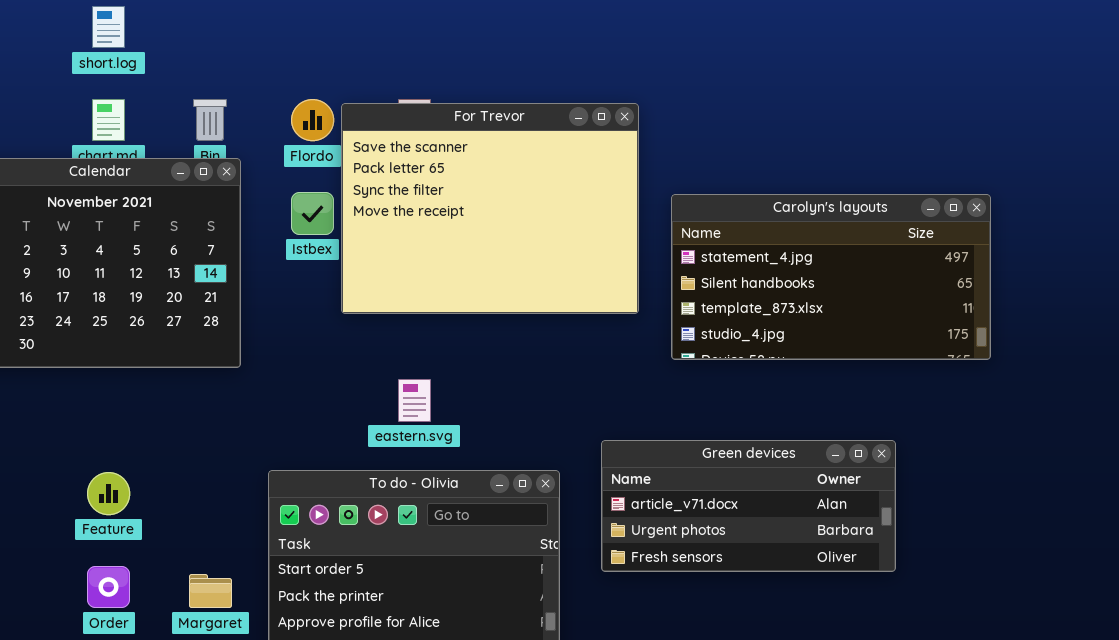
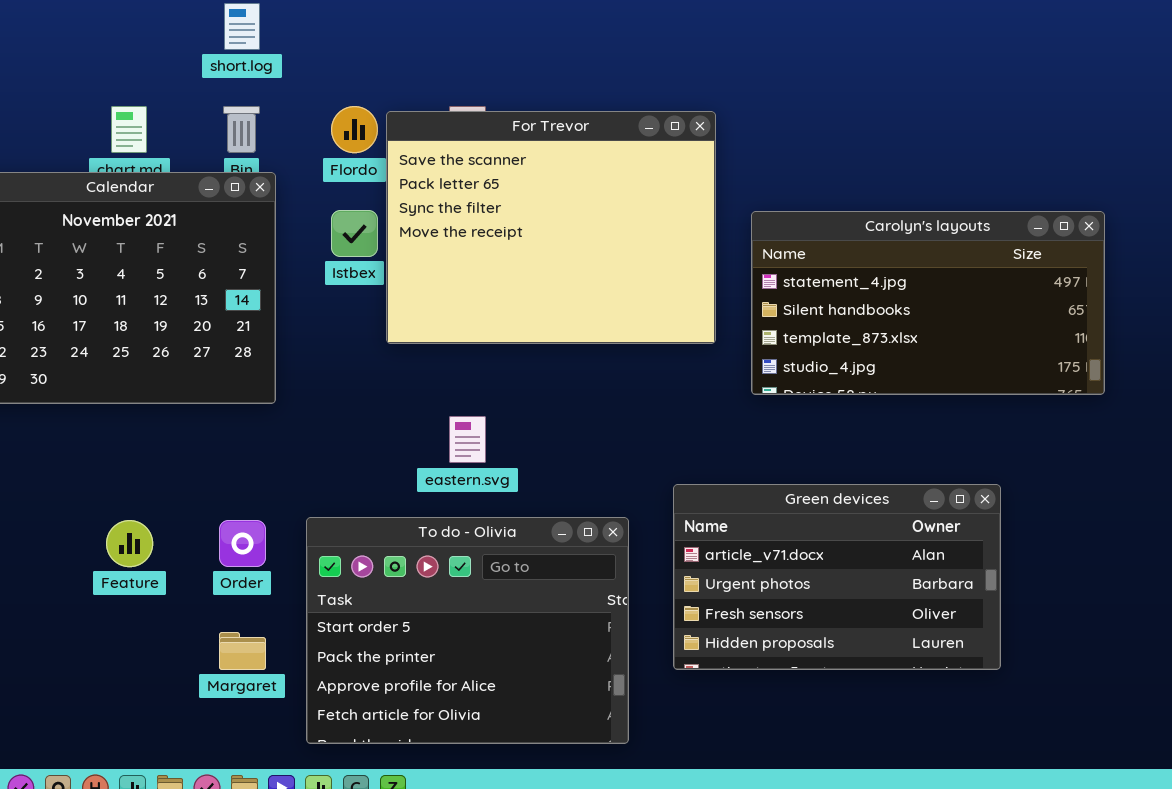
short.log: [92,6,125,48] -> [224,3,260,50], moved
Green devices: [601,440,896,572] -> [673,484,1001,670], resized
Order: [87,566,130,608] -> [219,520,266,567], moved

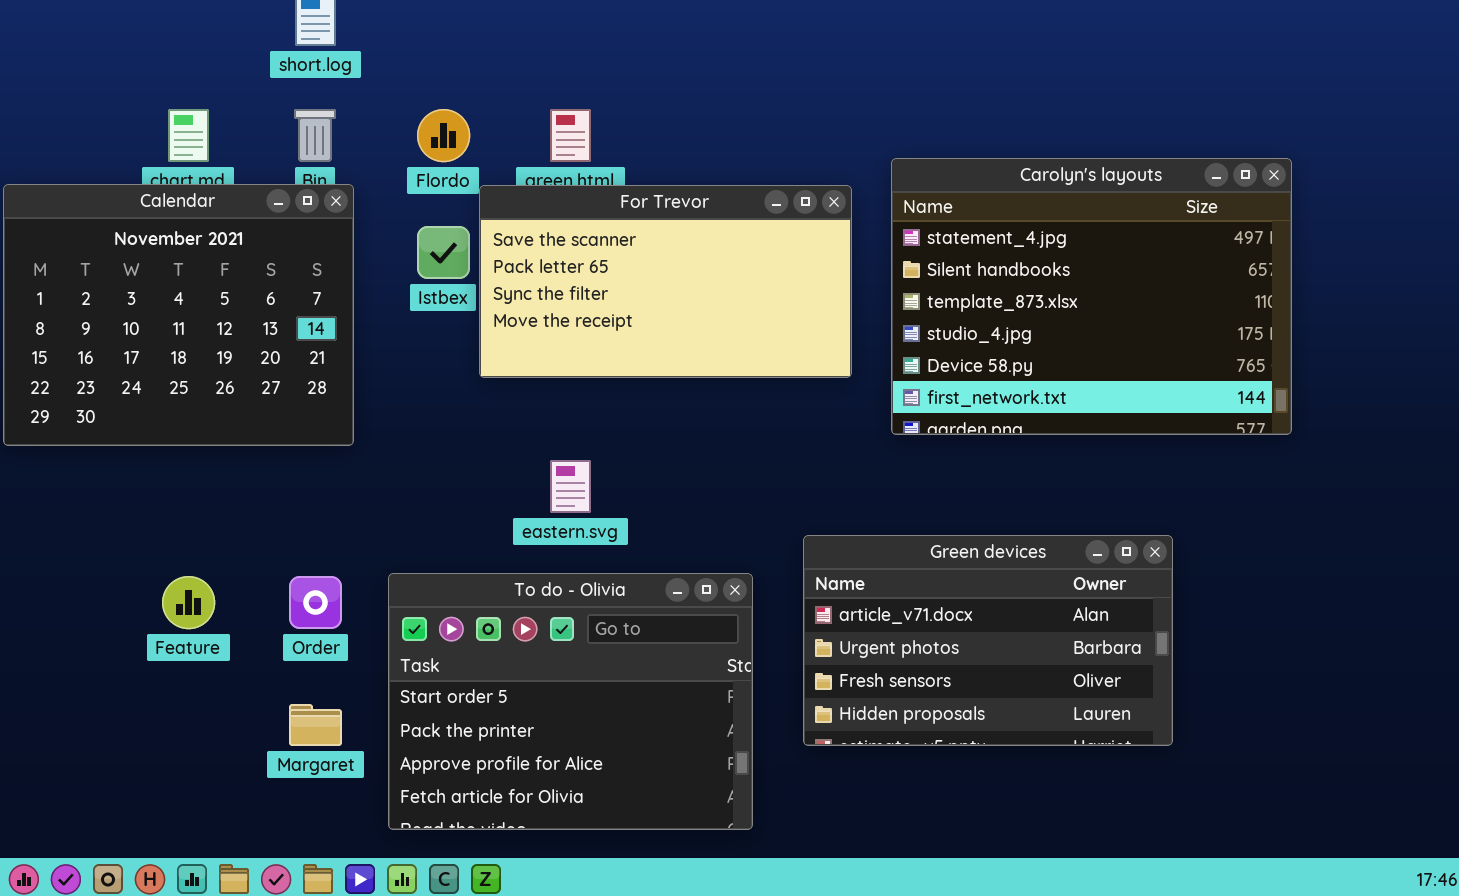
For Trevor: [386,111,716,344] -> [479,185,852,378], resized
Carolyn's layouts: [751,211,1105,395] -> [891,158,1292,435], resized

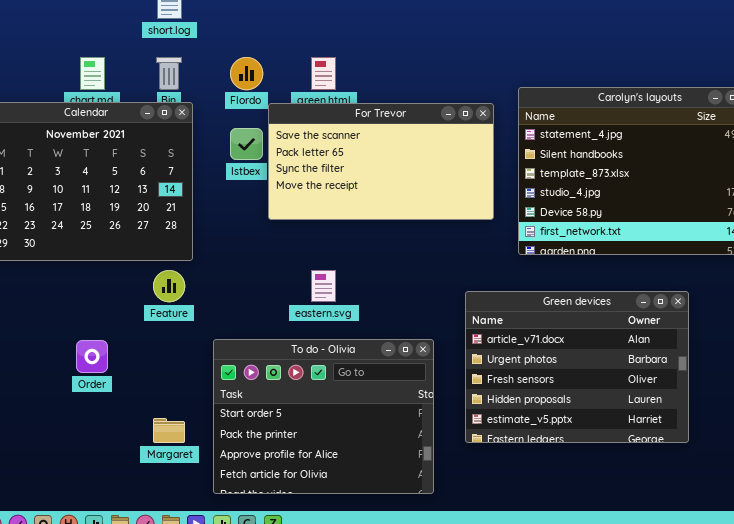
Green devices: [803,535,1173,746] -> [465,291,689,443], resized
Feature: [162,576,215,629] -> [153,270,185,302], moved
Order: [289,576,342,629] -> [76,340,108,373], moved

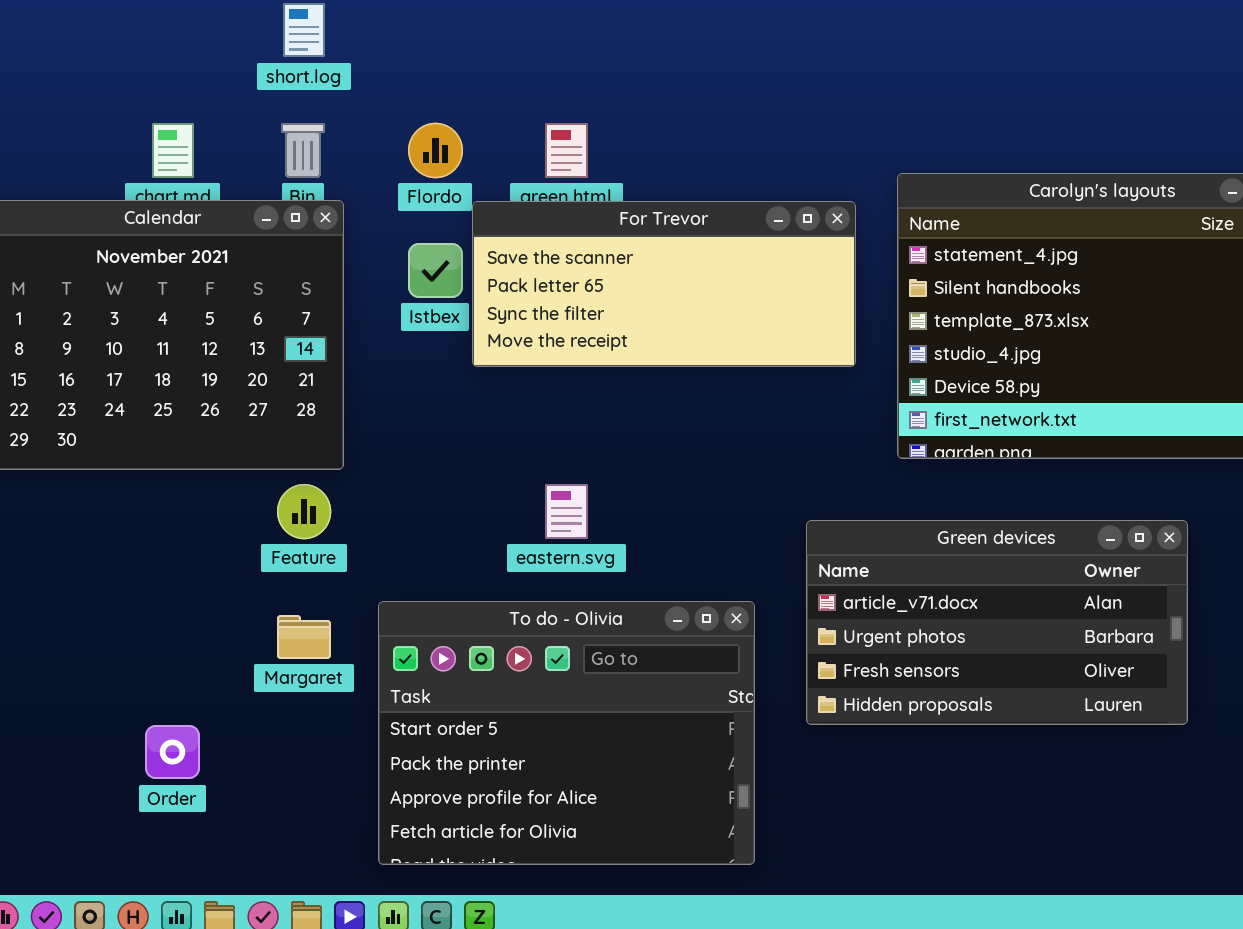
For Trevor: [268,103,494,220] -> [472,201,856,367], resized
Green devices: [465,291,689,443] -> [806,520,1188,725], resized
Order: [76,340,108,373] -> [145,725,200,779], moved
Margaret: [153,418,185,443] -> [277,615,331,659], moved

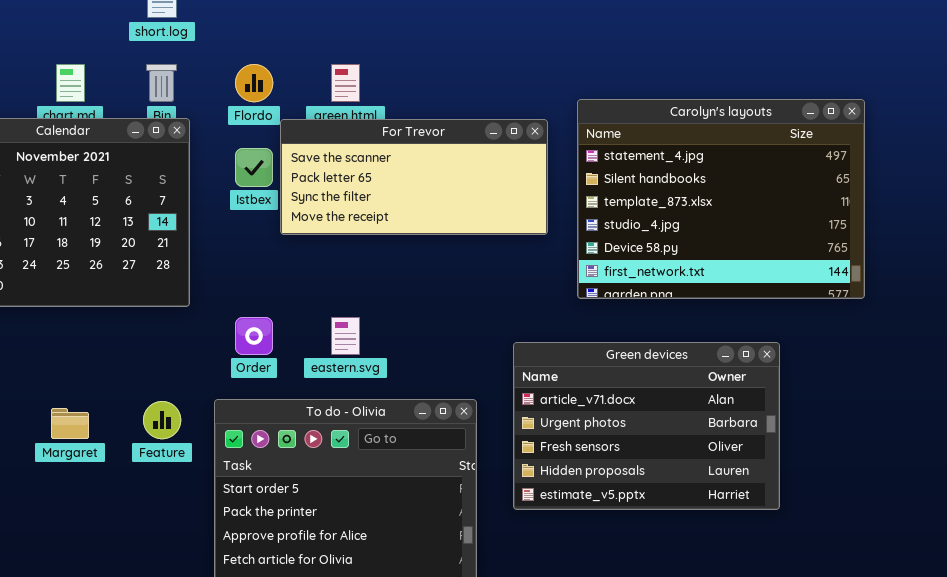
Feature: [277,484,331,539] -> [143,401,181,439], moved
Green devices: [806,520,1188,725] -> [513,342,780,510], resized
Margaret: [277,615,331,659] -> [51,408,89,439], moved
Order: [145,725,200,779] -> [235,317,273,355], moved

